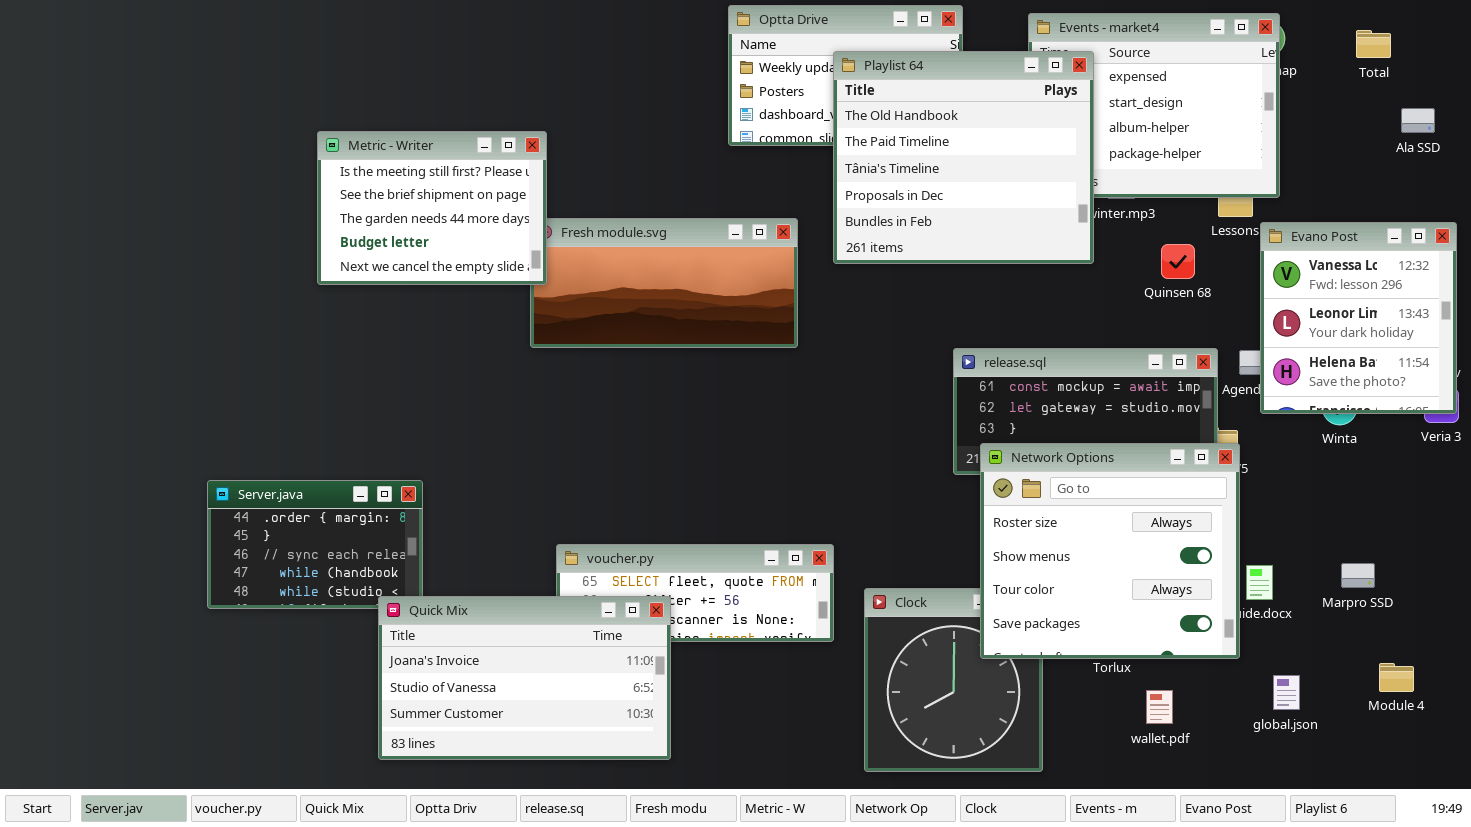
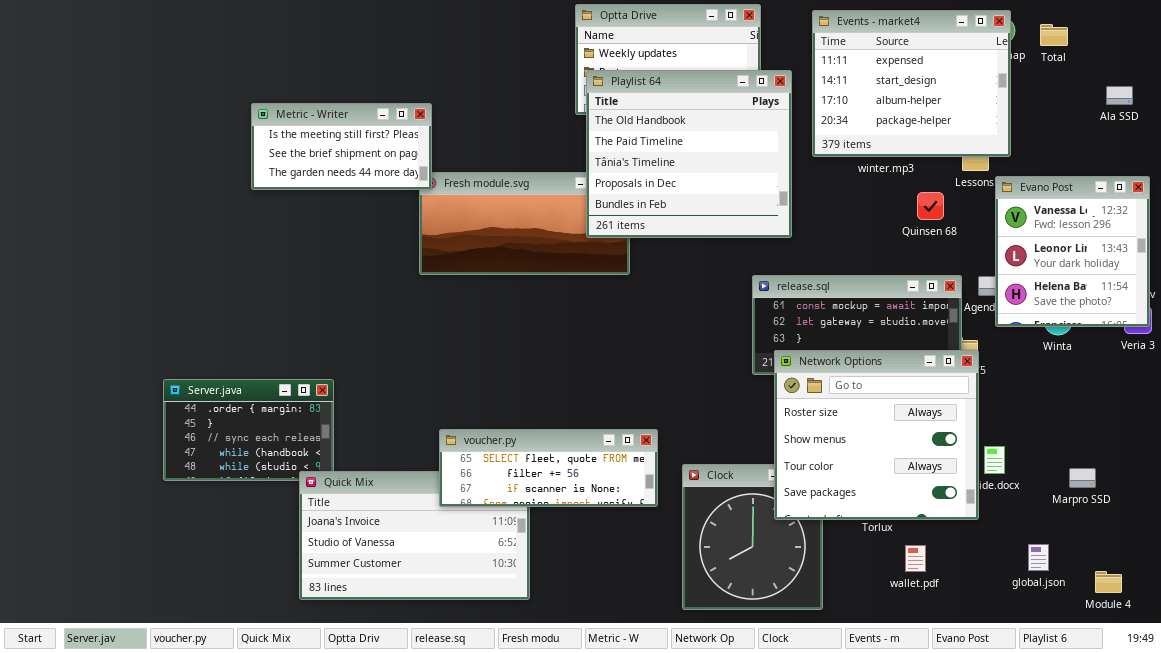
Total: [1356,30,1391,58] -> [1040,24,1068,46], moved
Playlist 64: [833,51,1094,264] -> [586,70,792,238], moved
Metric - Writer: [317,131,547,285] -> [251,103,432,190], resized
voucher.py: [556,544,834,642] -> [439,429,658,507], raised
Marpro SSD: [1341,563,1375,588] -> [1069,468,1096,488], moved
Module 4: [1379,663,1414,692] -> [1095,571,1122,593], moved
global.json: [1273,675,1300,710] -> [1028,544,1049,571], moved

